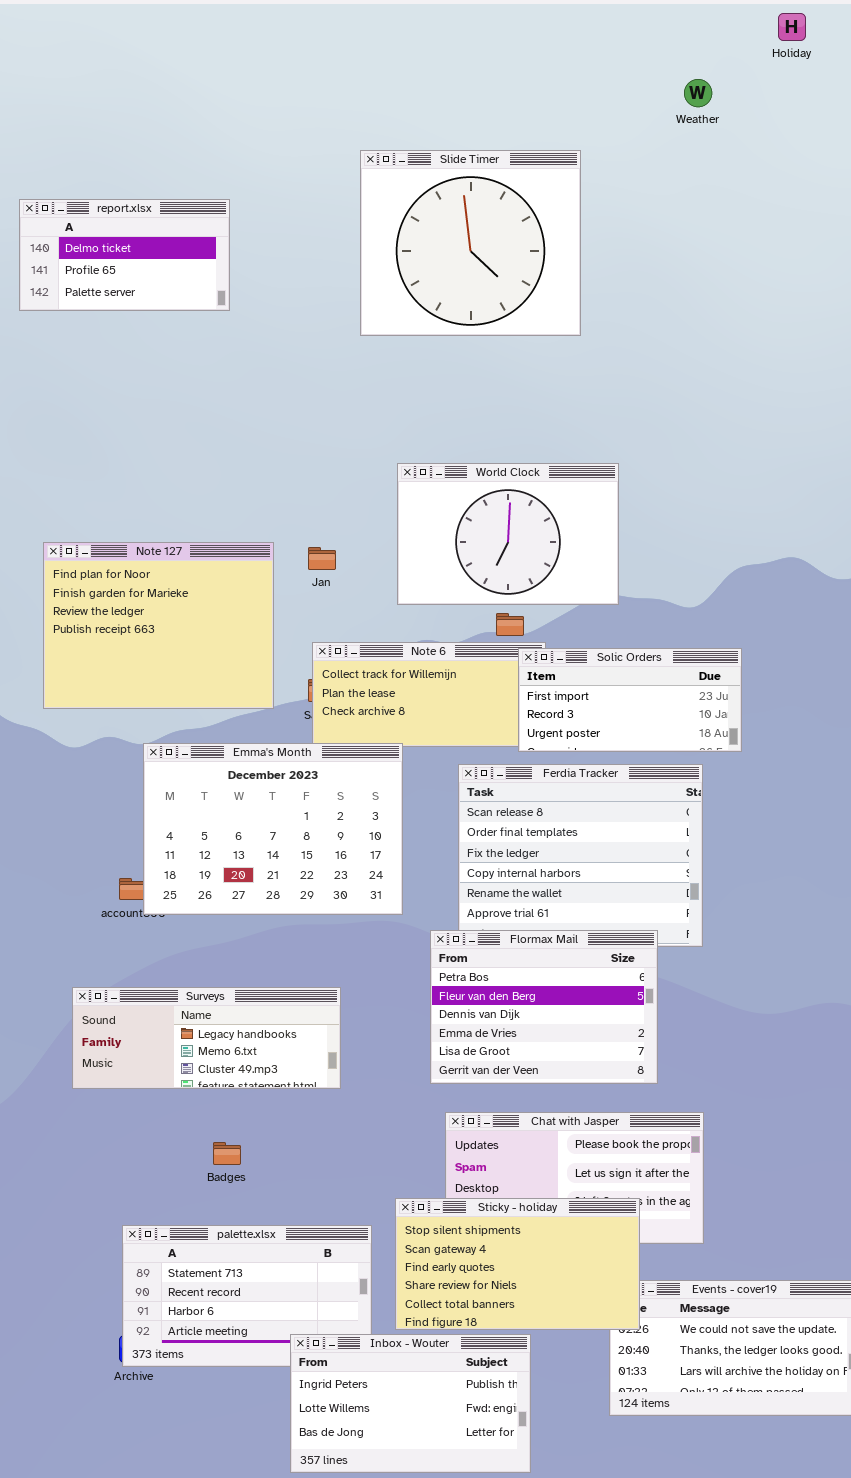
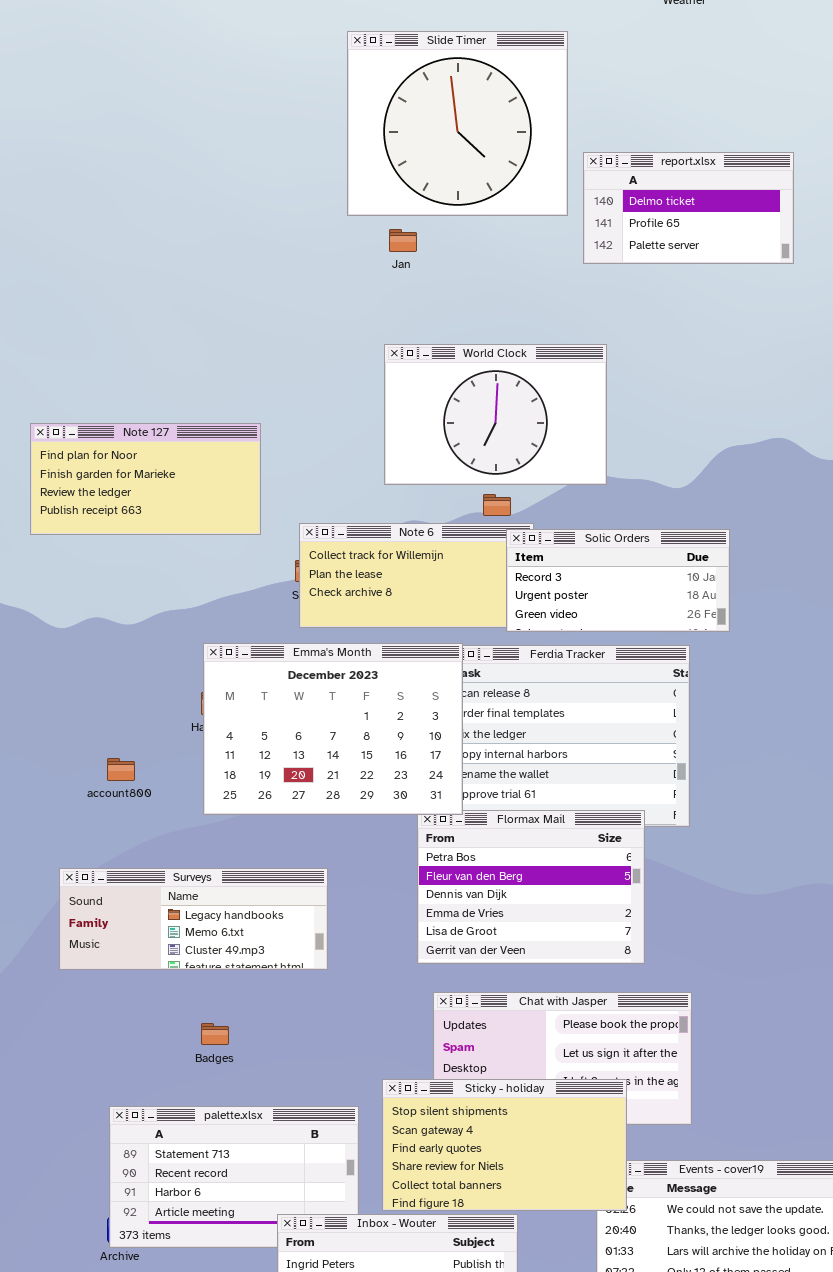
report.xlsx: [19,199,230,311] -> [583,152,794,264], moved
Note 127: [43,542,274,709] -> [30,423,261,535], resized
Jan: [308,547,336,570] -> [389,229,417,252], moved
Solic Orders: [518,648,742,752] -> [506,529,730,632], scrolled down 1 row
Emma's Month: [143,743,403,915] -> [203,643,463,815], moved

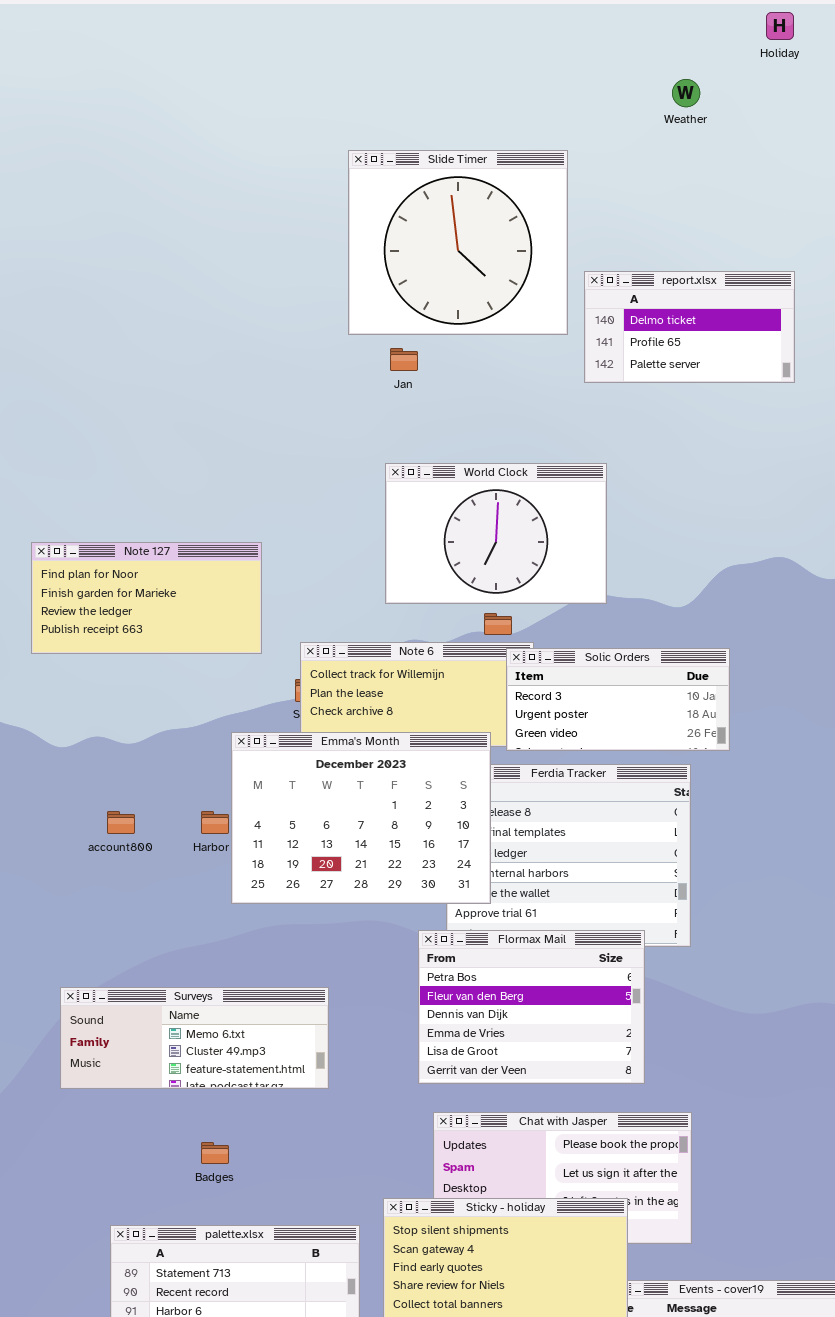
Emma's Month: [203,643,463,815] -> [231,732,491,904], moved
account800: [107,758,135,781] -> [107,811,135,834], moved
Surveys: [59,868,328,970] -> [60,987,329,1089], scrolled down 1 row

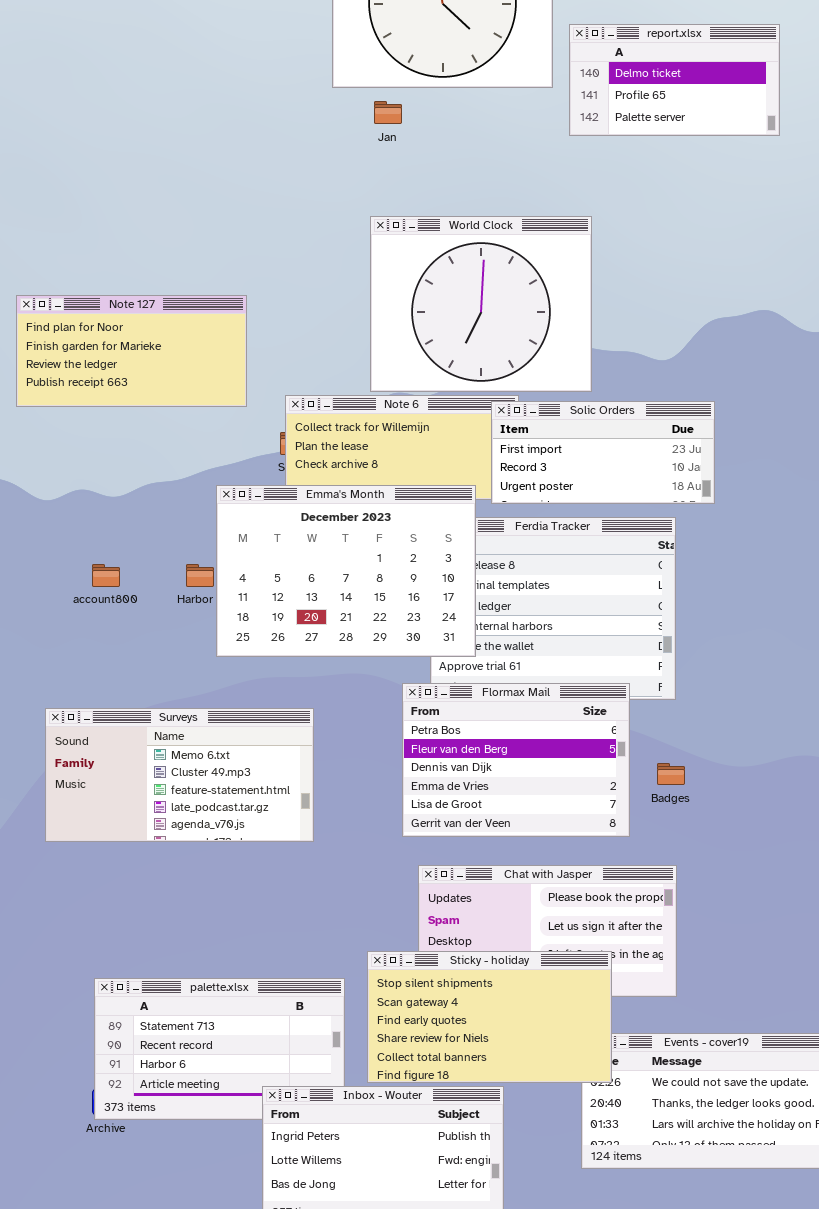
World Clock: [385,463,607,604] -> [370,216,592,392], resized
Solic Orders: [506,648,730,751] -> [491,401,715,504], scrolled up 1 row
Surveys: [60,987,329,1089] -> [45,708,314,842], resized
Badges: [201,1142,229,1164] -> [657,763,685,785], moved

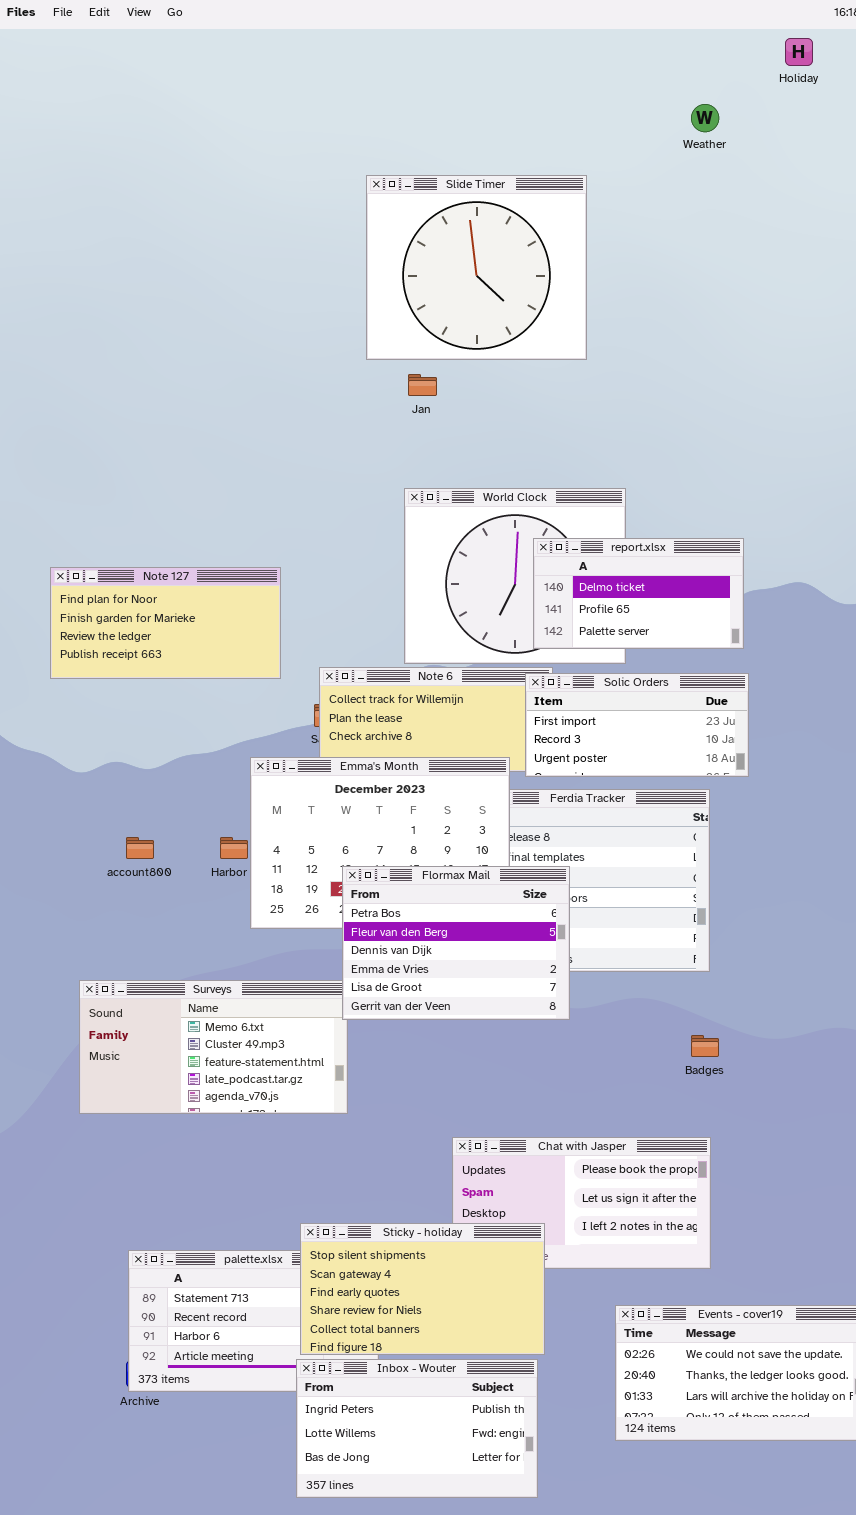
report.xlsx: [569,24,780,136] -> [533,538,744,649], moved
Flormax Mail: [402,683,630,837] -> [342,866,570,1020], moved
Sticky - holiday: [367,951,612,1083] -> [300,1223,545,1355], moved

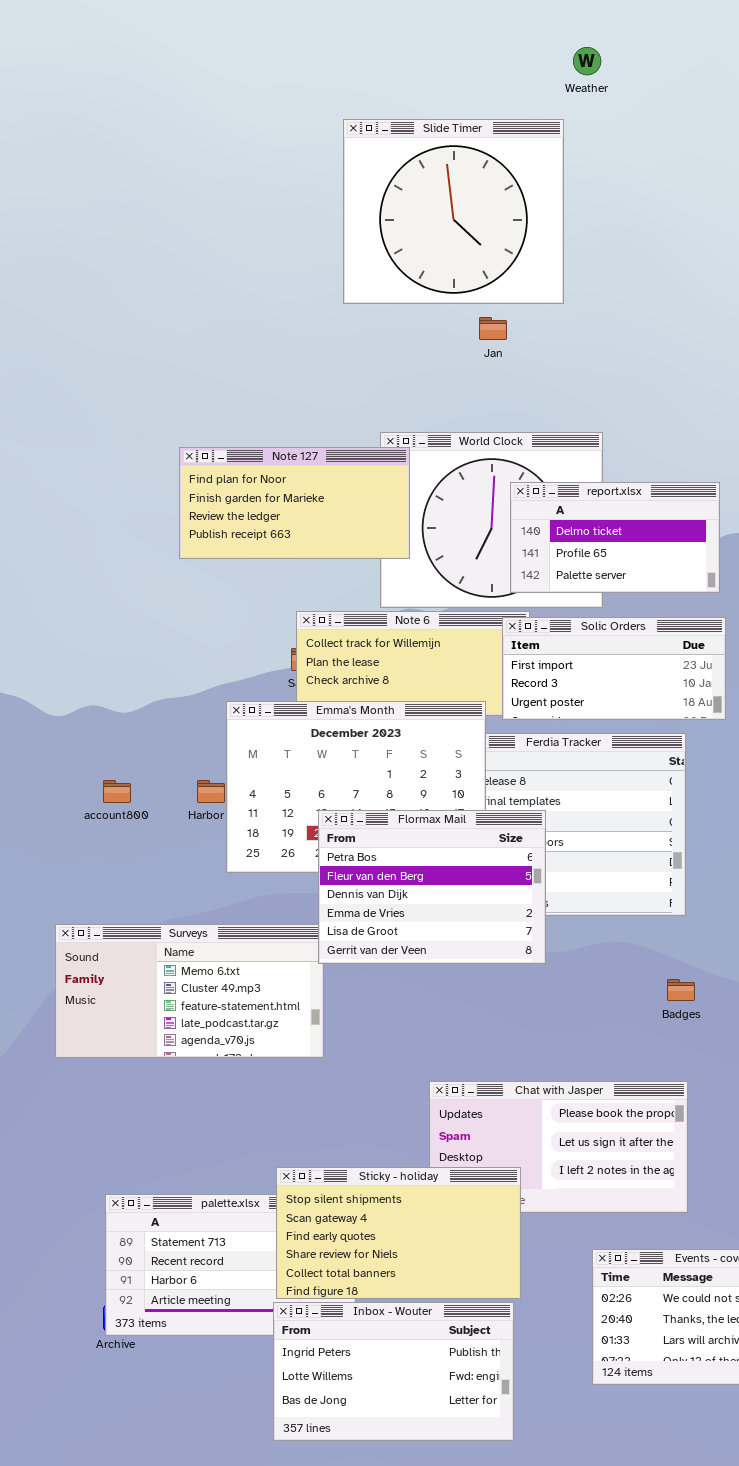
Weather: [691,104,719,132] -> [573,47,601,75], moved
Jan: [408,374,437,396] -> [479,317,507,340], moved
Note 127: [50,567,281,679] -> [179,447,410,559], moved

